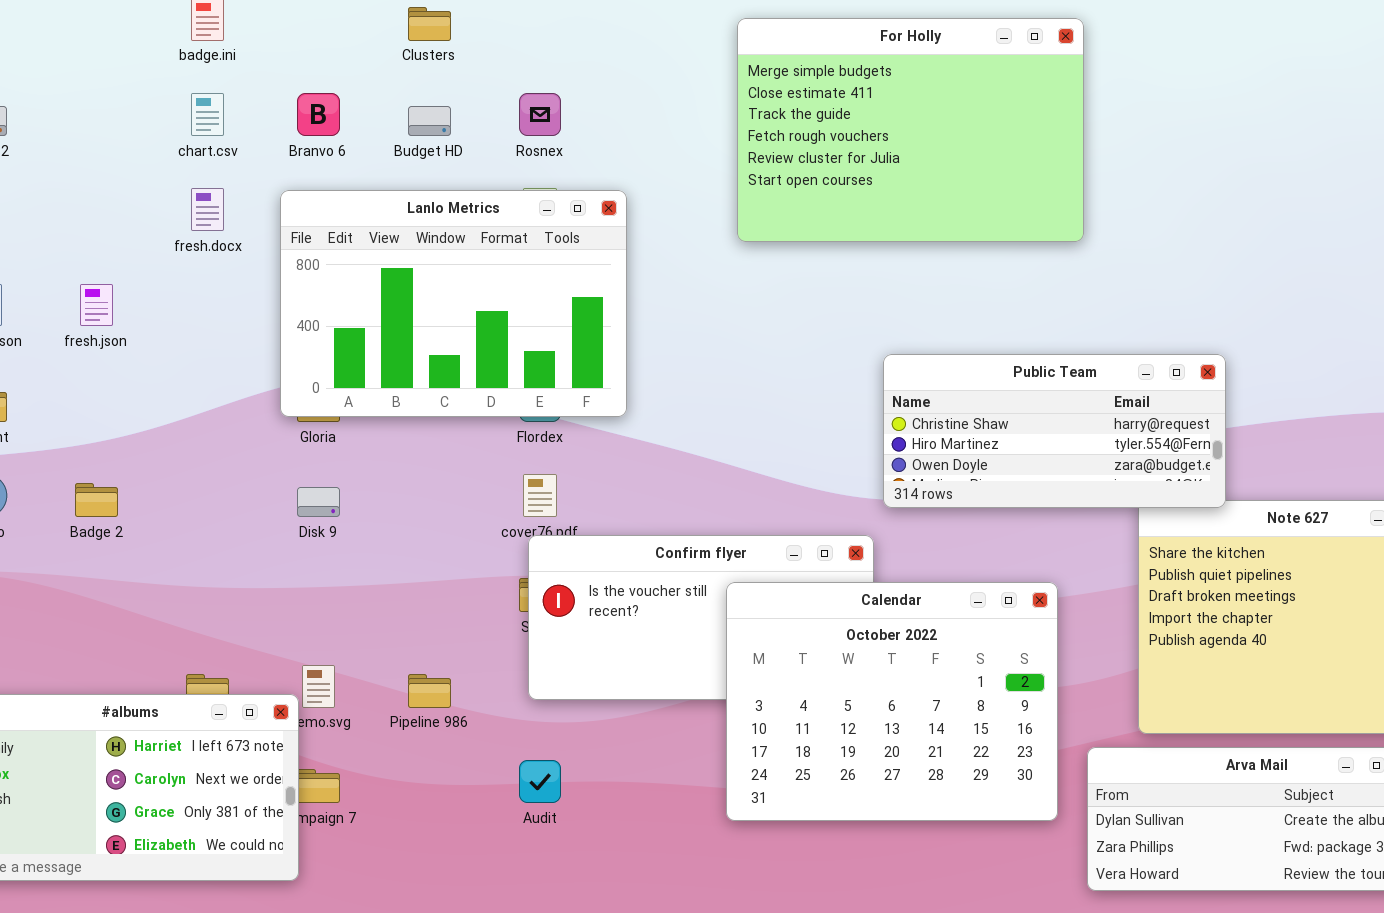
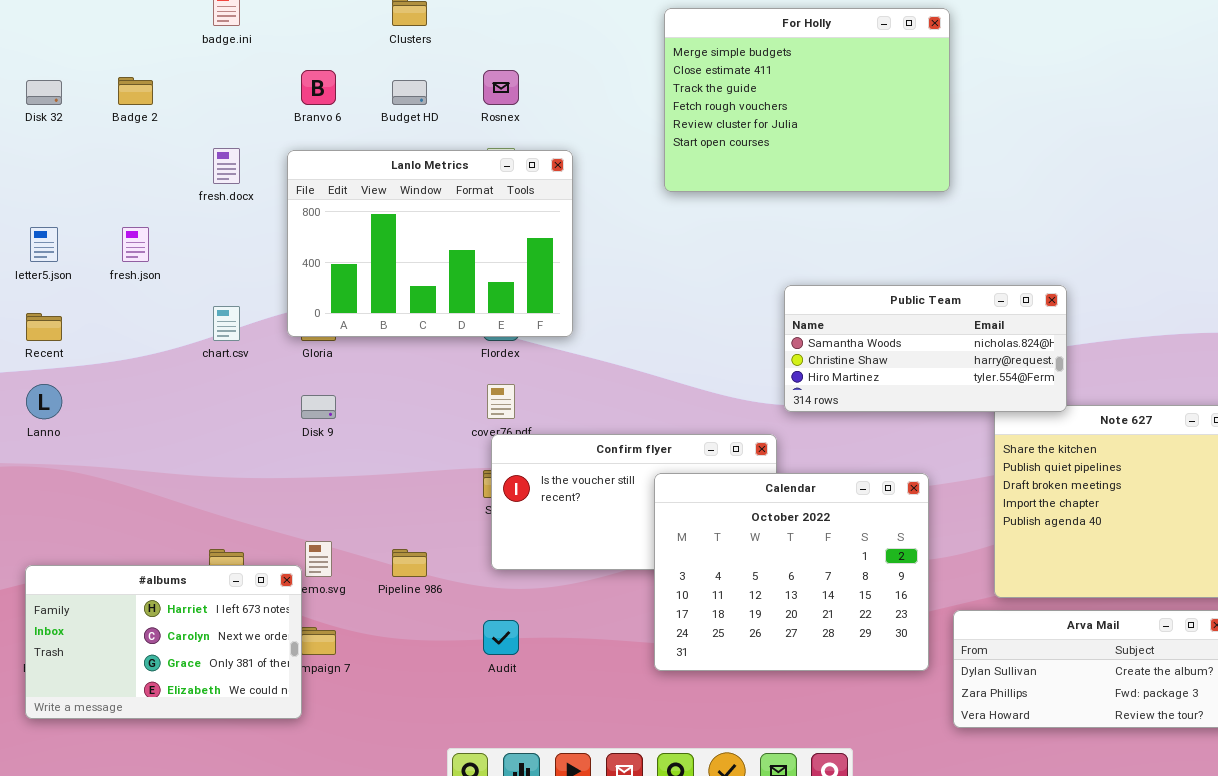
chart.csv: [191,93,224,136] -> [213,306,240,341], moved
Public Team: [883,354,1226,508] -> [784,285,1067,412], scrolled up 1 row
Badge 2: [75,483,118,517] -> [118,77,153,105], moved

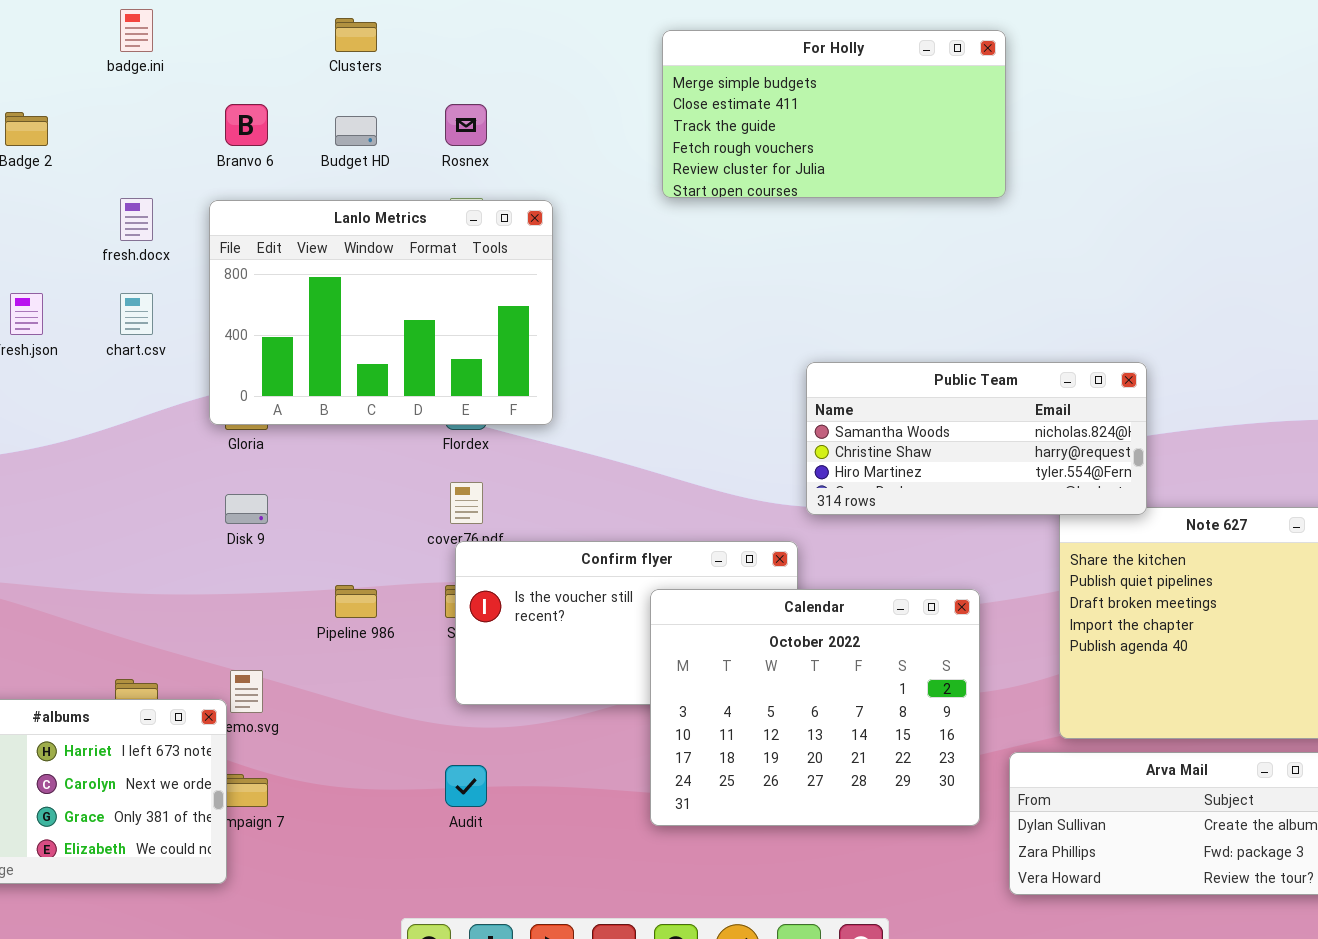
For Holly: [664,8,950,192] -> [662,30,1006,198], resized
chart.csv: [213,306,240,341] -> [120,293,153,335], moved
Pipeline 986: [392,549,427,577] -> [335,585,377,618], moved

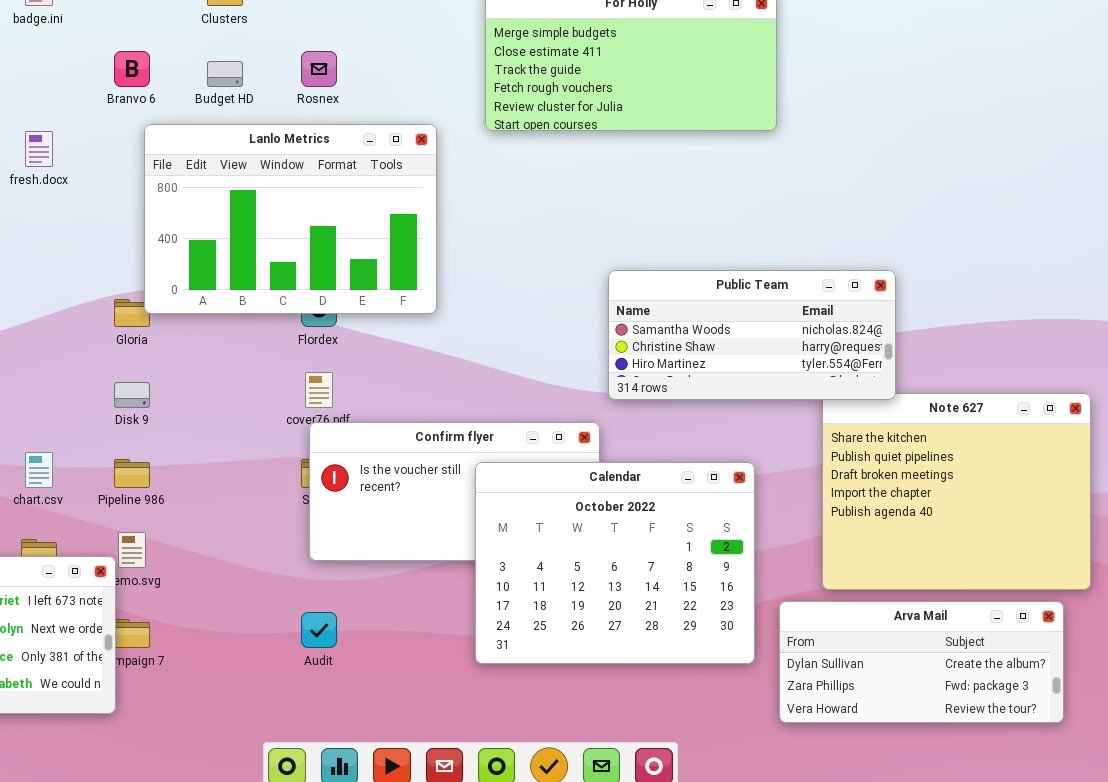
Lanlo Metrics: [209,200,553,425] -> [144,124,437,314], moved
chart.csv: [120,293,153,335] -> [25,452,53,488], moved
Pipeline 986: [335,585,377,618] -> [114,459,150,488], moved

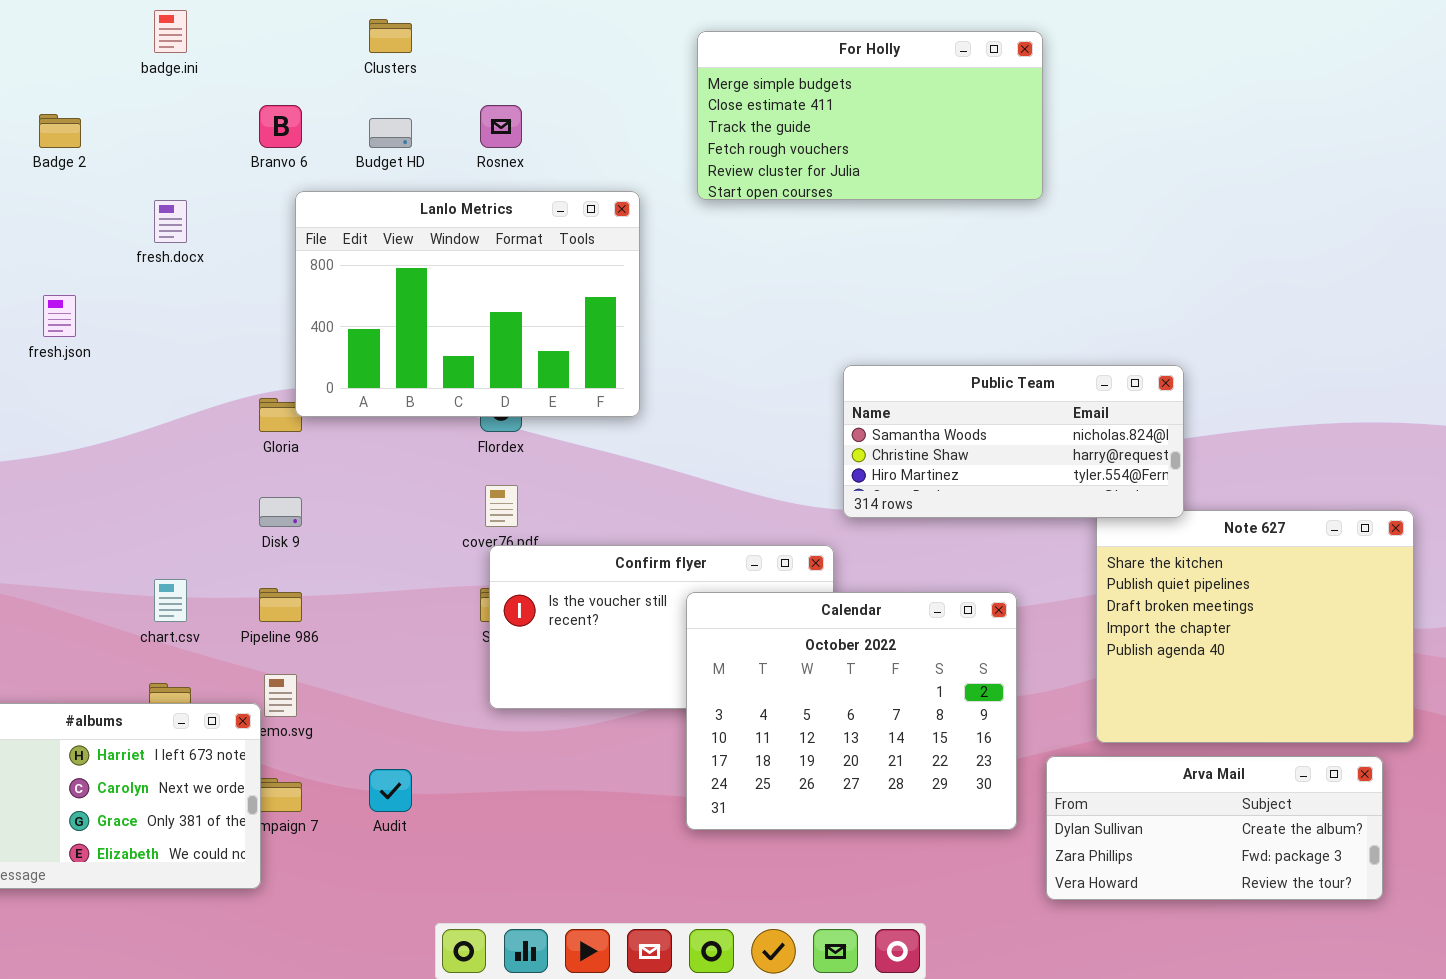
Audit: [301,612,337,648] -> [369,769,412,812], moved

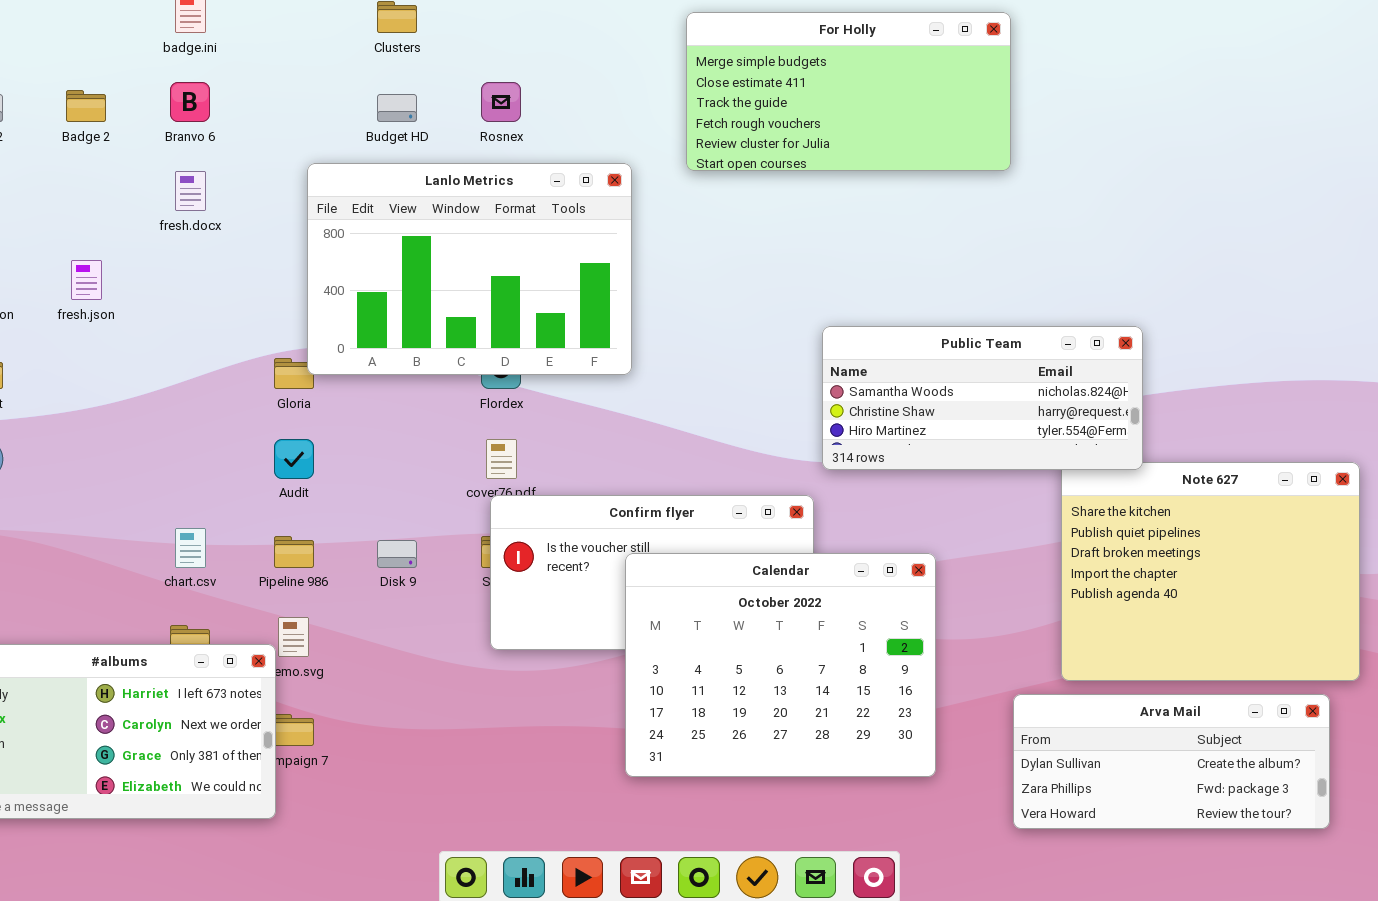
Branvo 6: [259,105,302,148] -> [170,82,210,122], moved
Disk 9: [259,497,302,527] -> [377,540,417,568], moved
Calendar: [686,592,1017,830] -> [625,553,936,777], moved
Audit: [369,769,412,812] -> [274,439,314,479], moved

